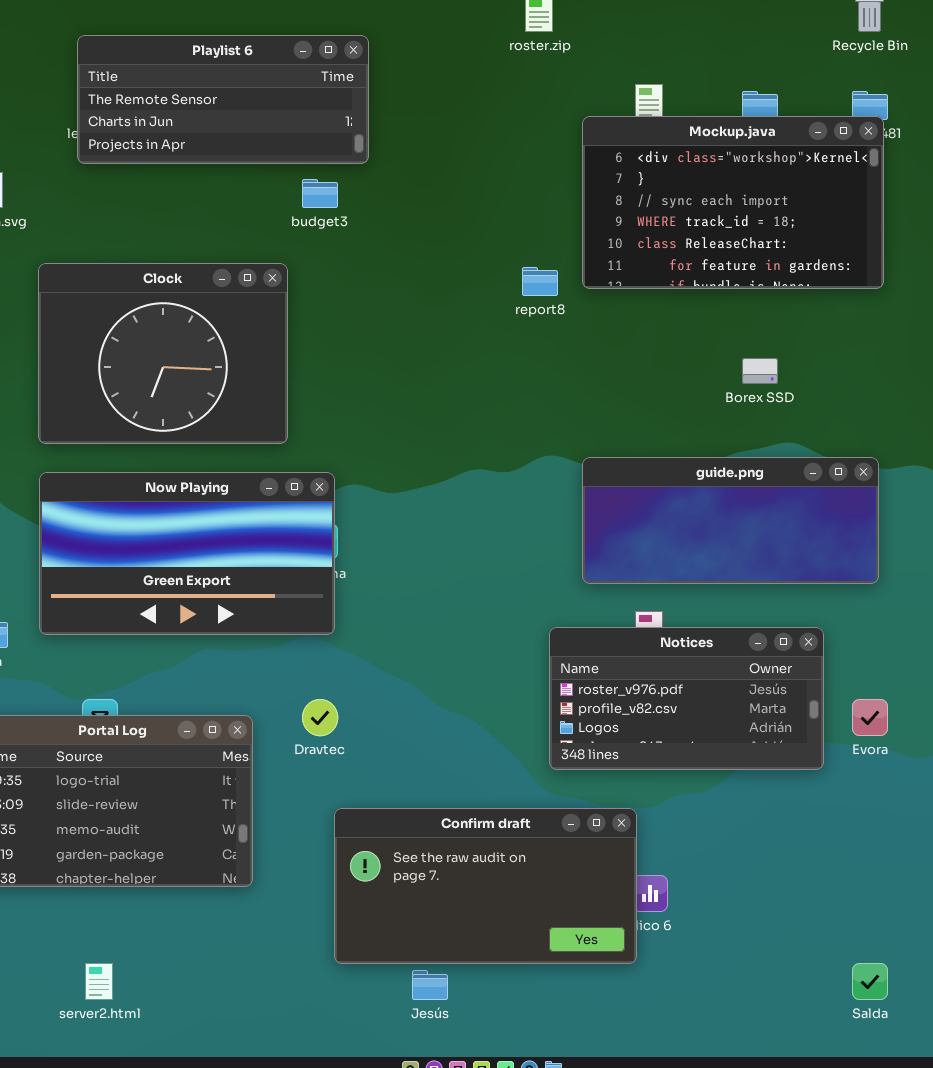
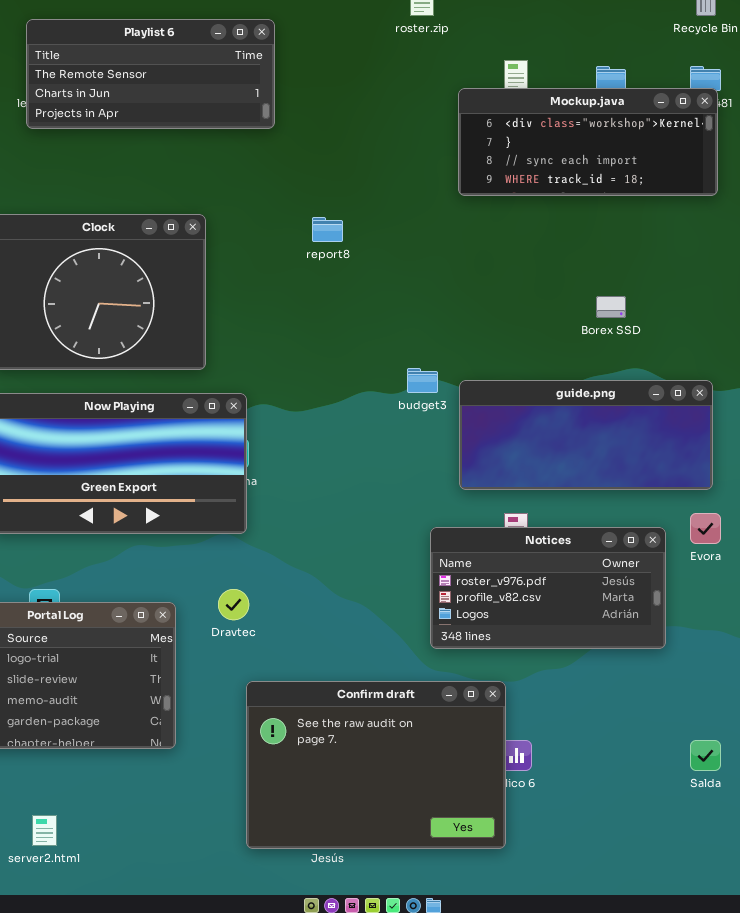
Mockup.java: [582,116,884,289] -> [458,88,718,196], resized
budget3: [302,179,338,208] -> [407,368,438,393], moved
report8: [522,267,558,296] -> [312,217,343,242], moved
Evora: [852,699,888,736] -> [690,513,721,544], moved
Confirm draft: [334,808,637,964] -> [246,681,506,849], resized
Salda: [852,963,888,1000] -> [690,740,721,771], moved

